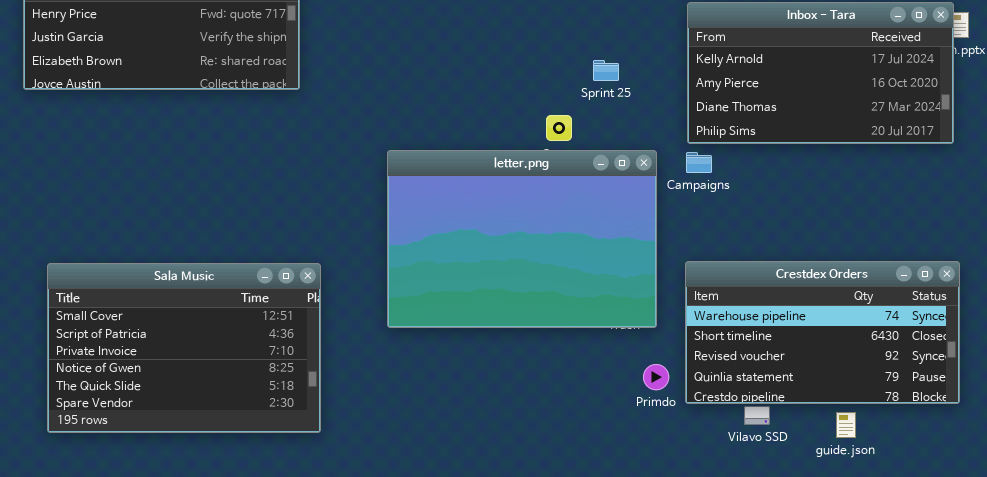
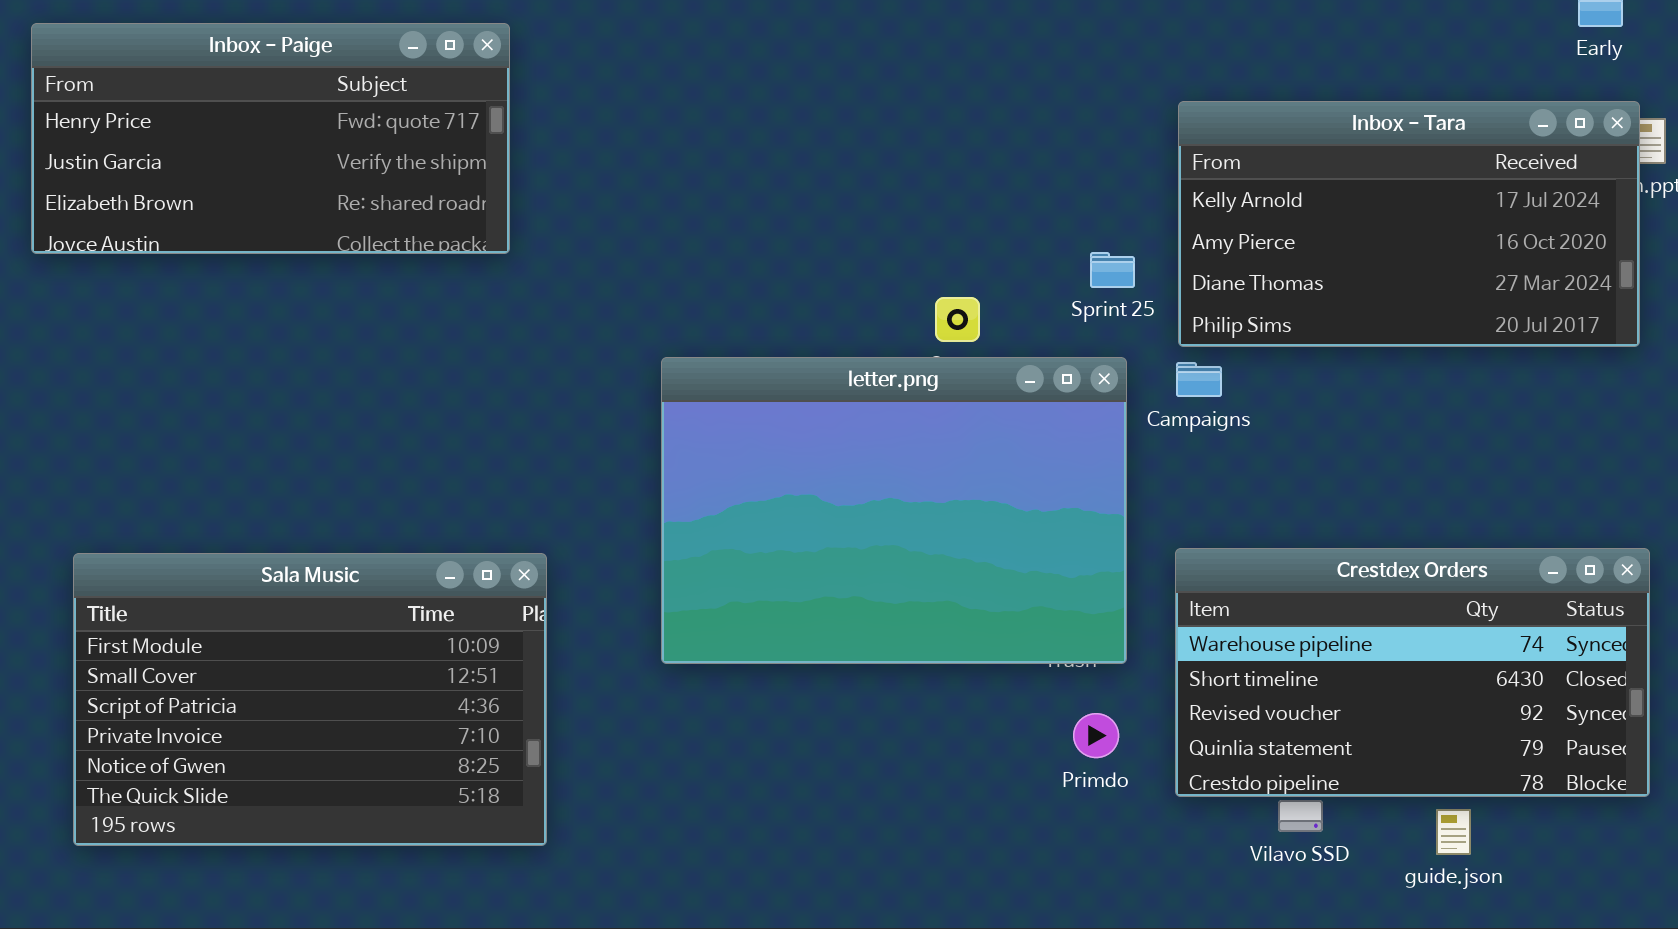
Sprint 25: [593,60,619,81] -> [1090,252,1135,288], moved
Sala Music: [47,263,321,433] -> [73,553,547,846], scrolled up 1 row
Primdo: [643,364,669,390] -> [1073,713,1119,758], moved

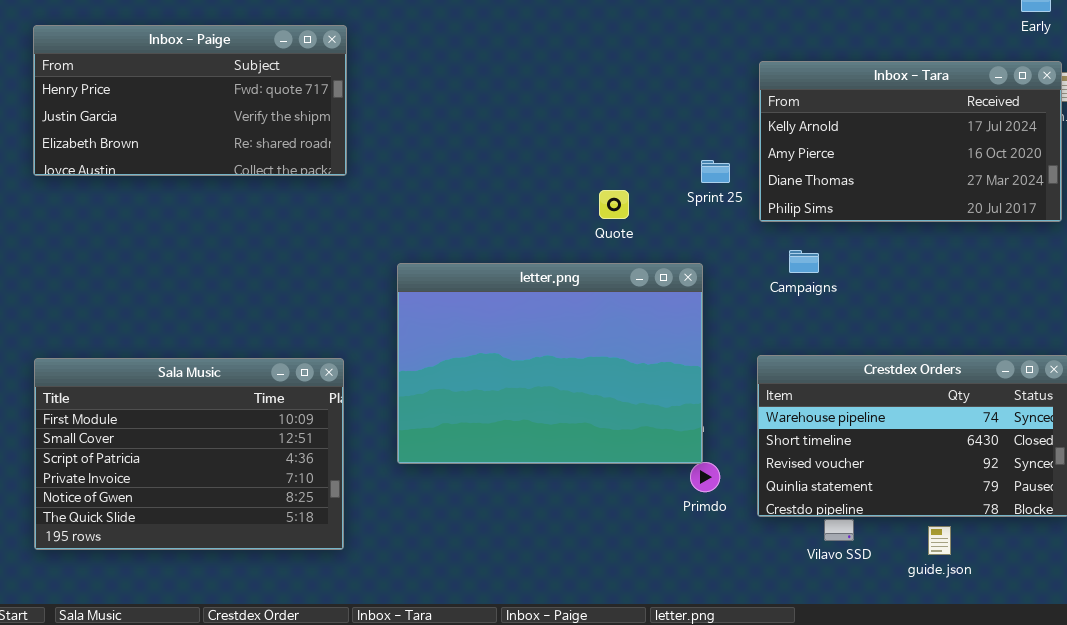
Inbox - Paige: [31,23,510,254] -> [33,25,347,176], moved
letter.png: [661,357,1127,664] -> [397,263,703,464], moved
Campaigns: [1176,362,1222,397] -> [789,250,819,273], moved

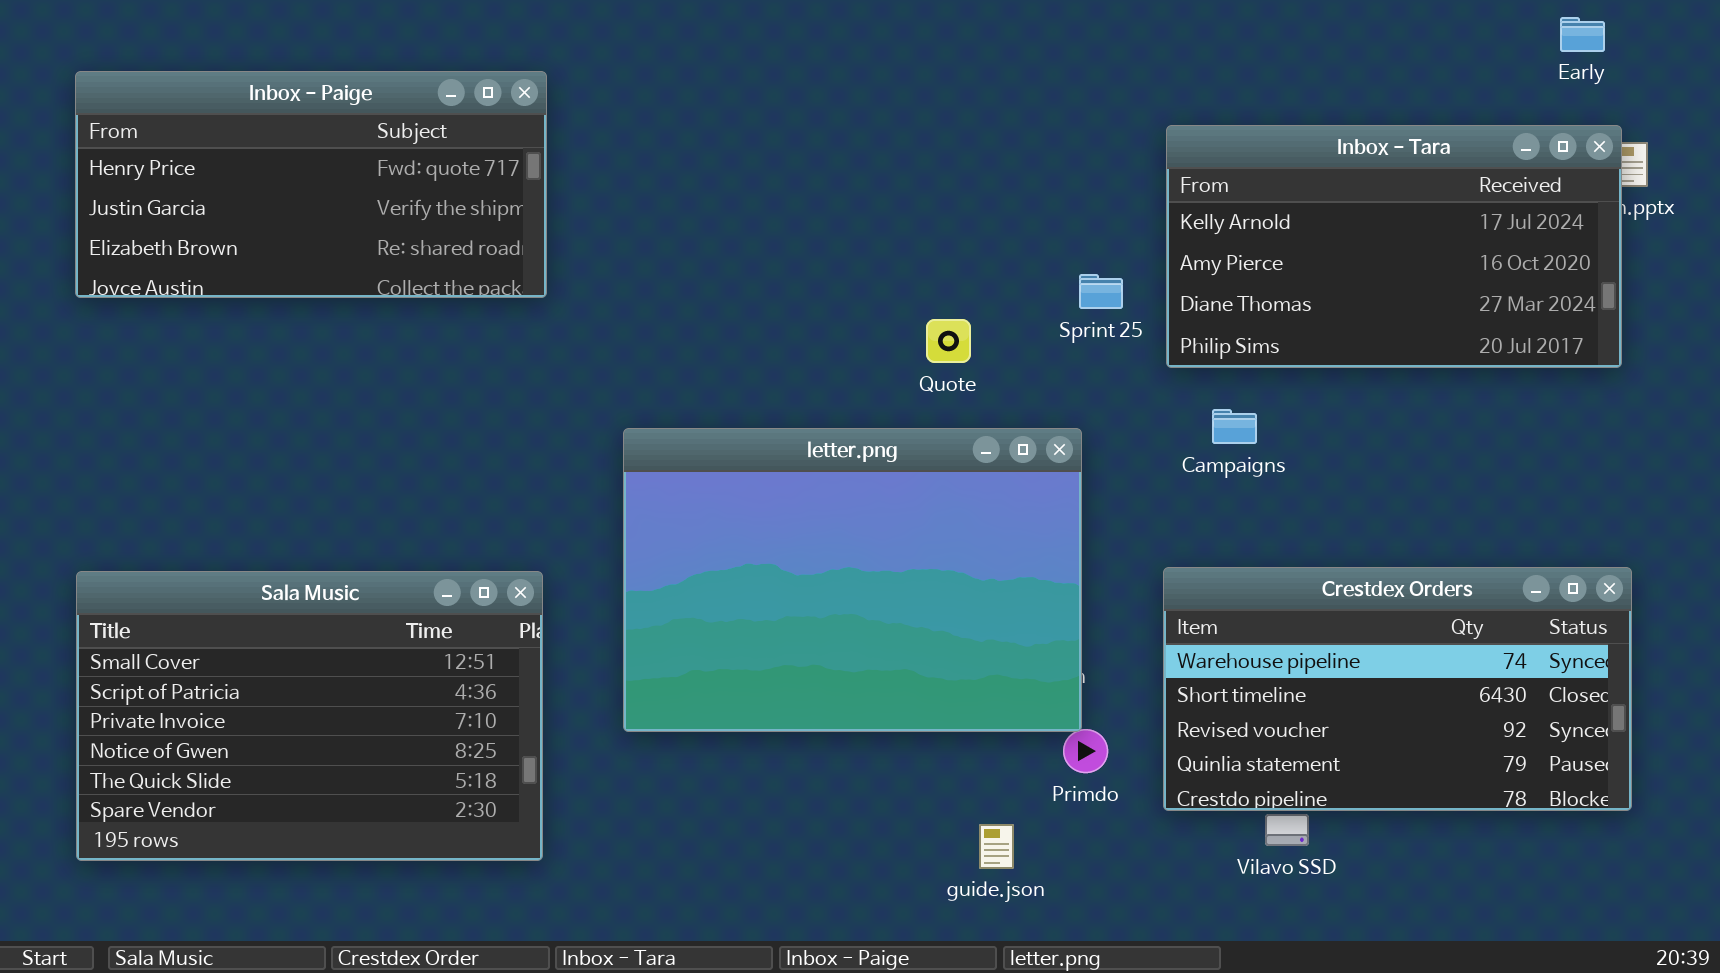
Sala Music: [34,358,344,550] -> [76,571,543,861], scrolled down 1 row
guide.json: [928,526,951,555] -> [979,824,1014,869], moved

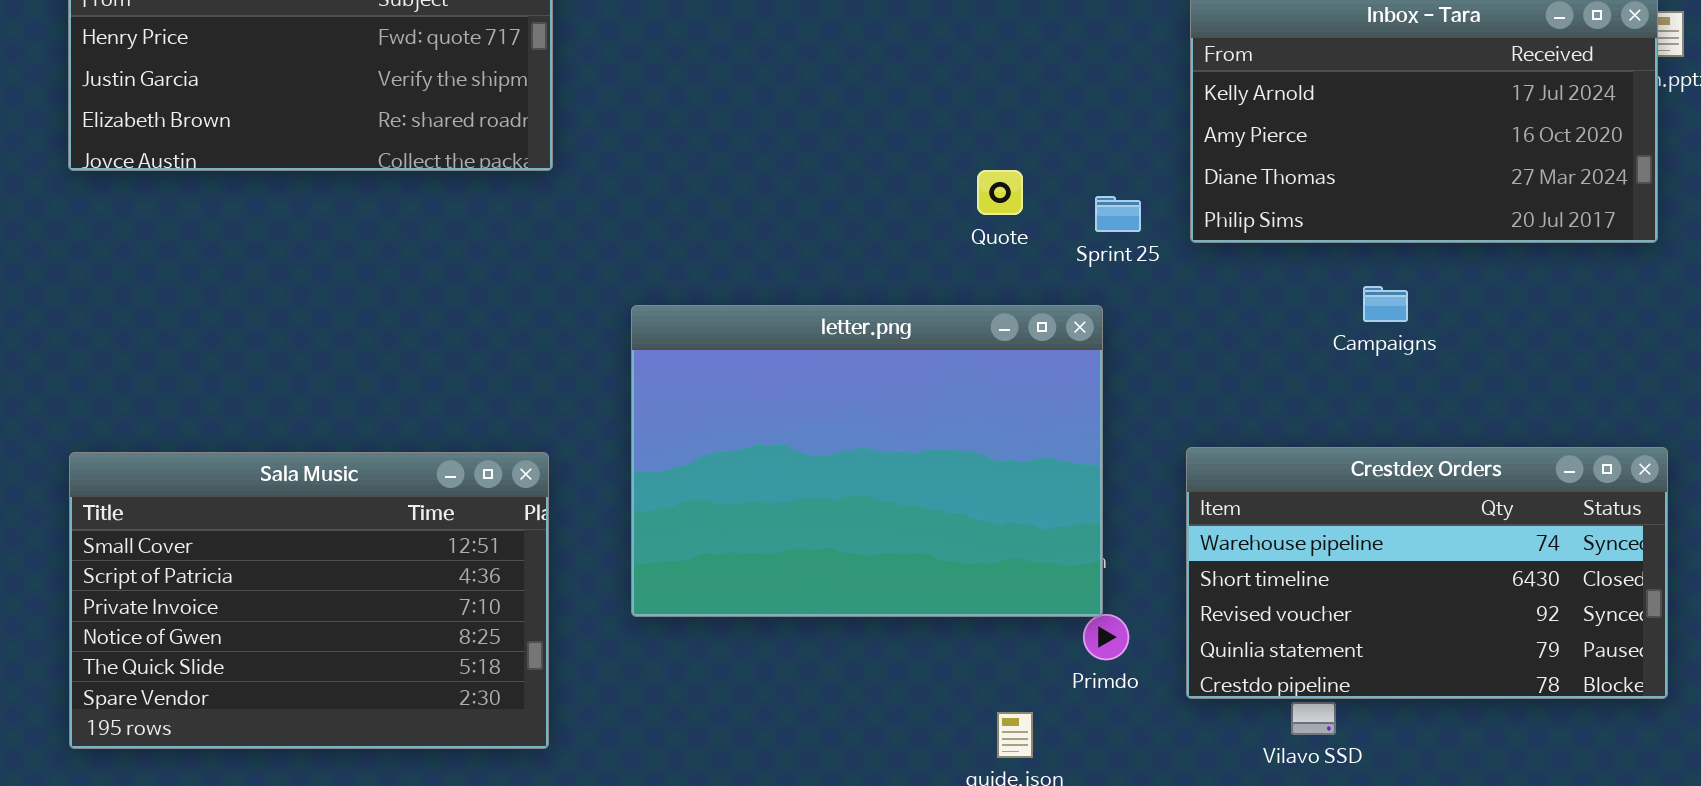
Sprint 25: [1079,274,1123,309] -> [1095,196,1141,232], moved
Quote: [926,319,971,363] -> [977,170,1023,215], moved
Campaigns: [1212,409,1257,444] -> [1363,286,1408,322], moved

